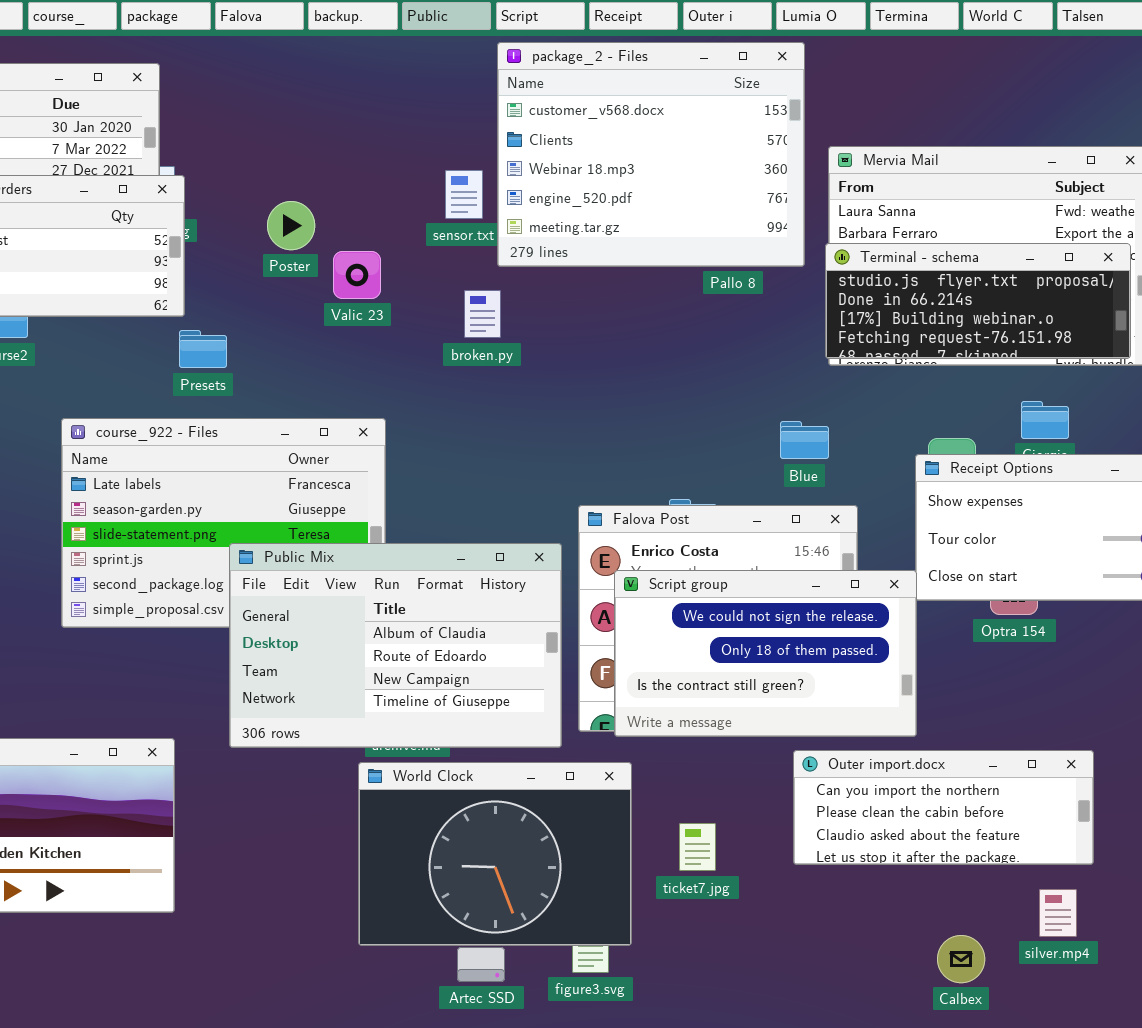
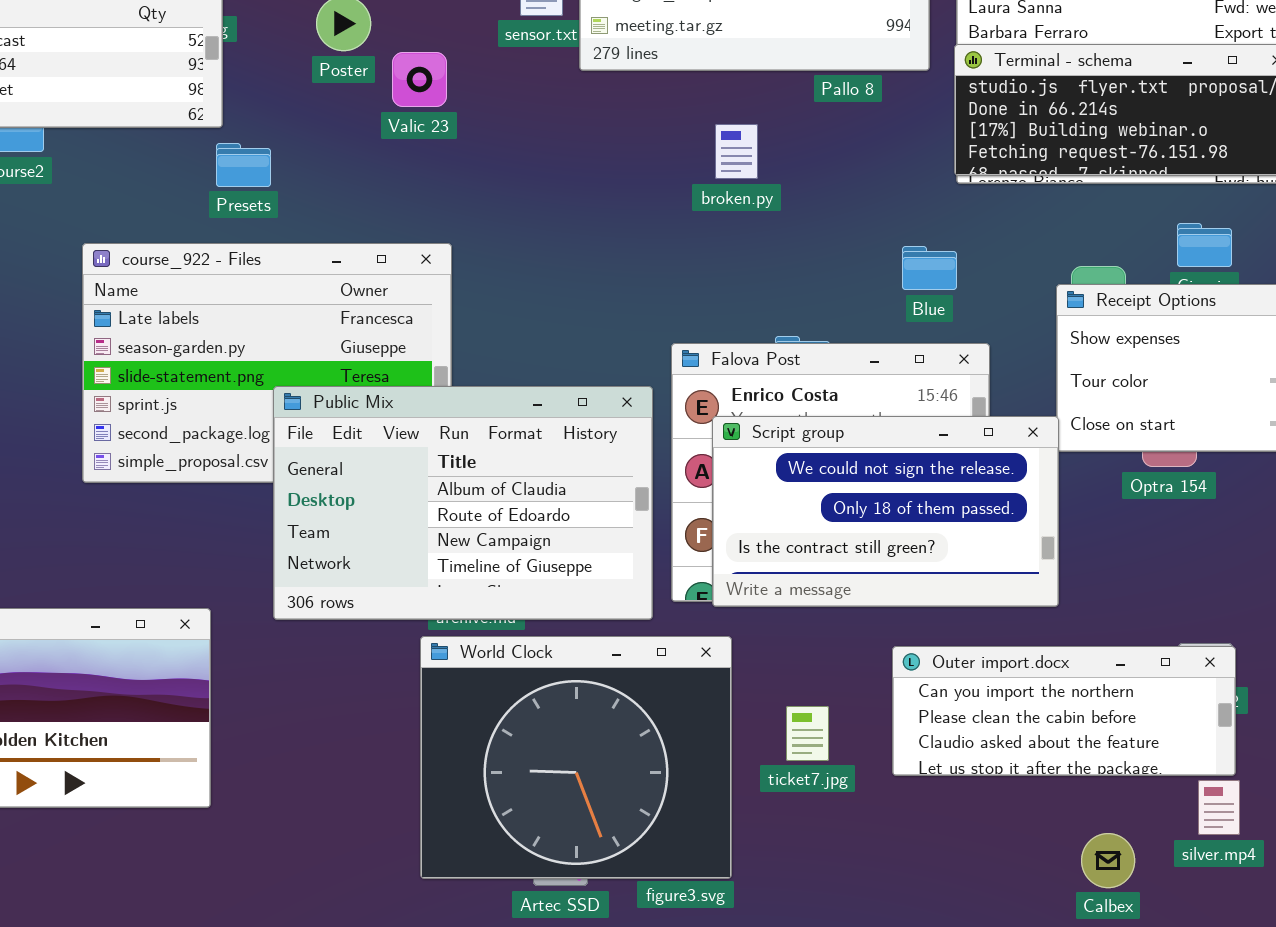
broken.py: [464,290,501,338] -> [715,124,758,179], moved
Outer import.docx: [793,750,1094,865] -> [892,646,1236,776], moved
World Clock: [358,762,632,946] -> [420,636,732,879], resized

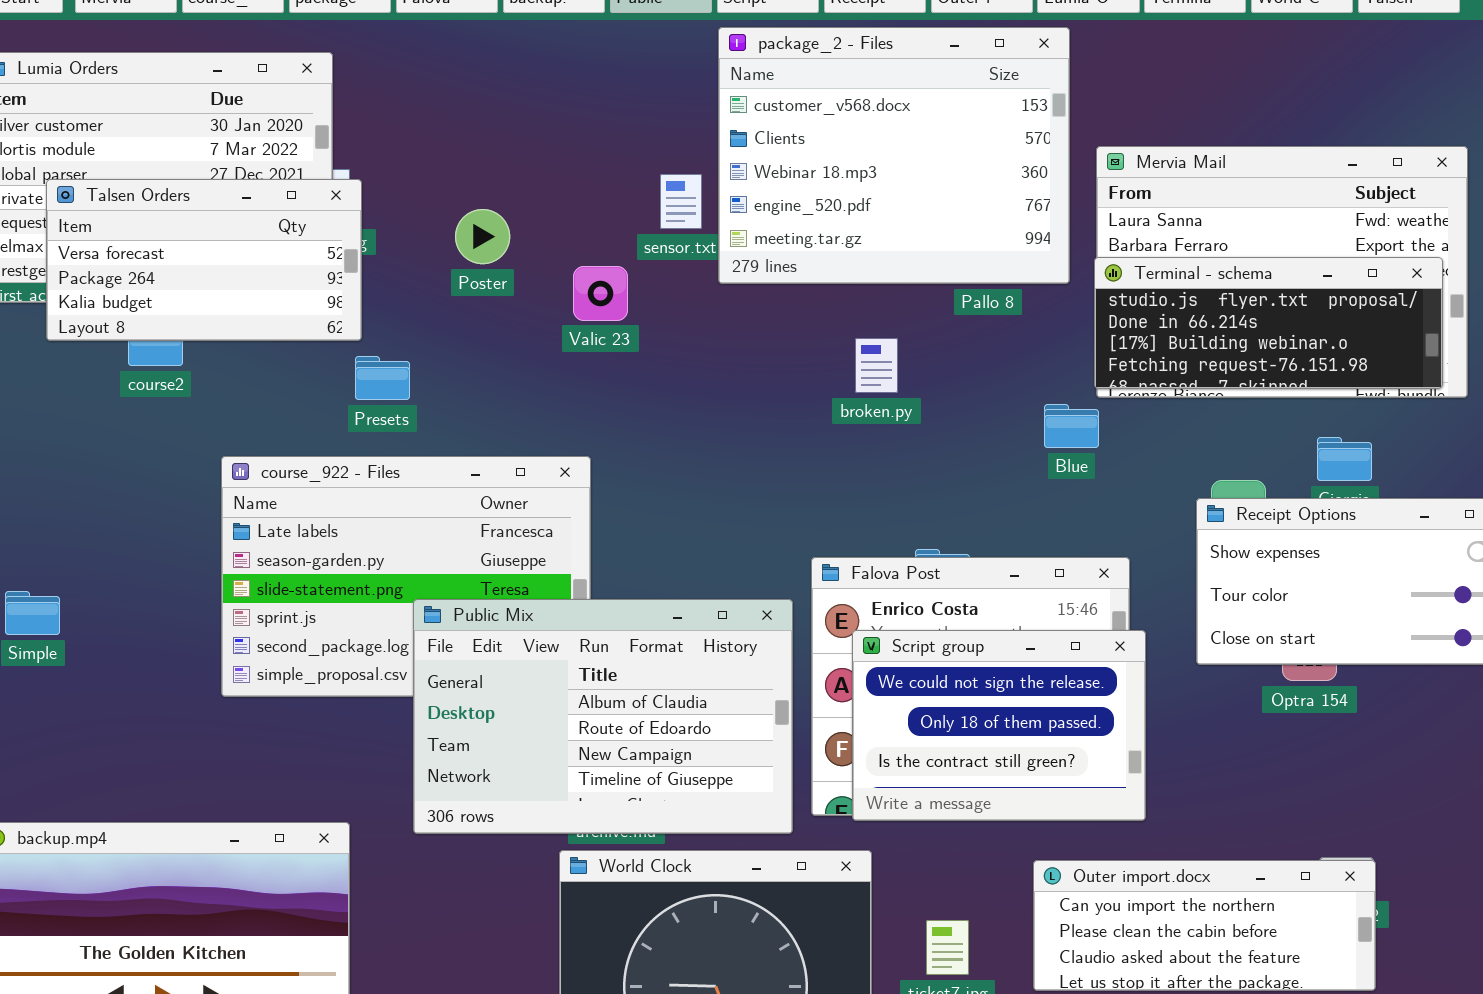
Valic 23: [392,52,447,107] -> [573,266,628,321], moved
Blue: [902,246,957,290] -> [1044,404,1099,448], moved
Script group: [712,416,1059,607] -> [852,630,1146,821], resized

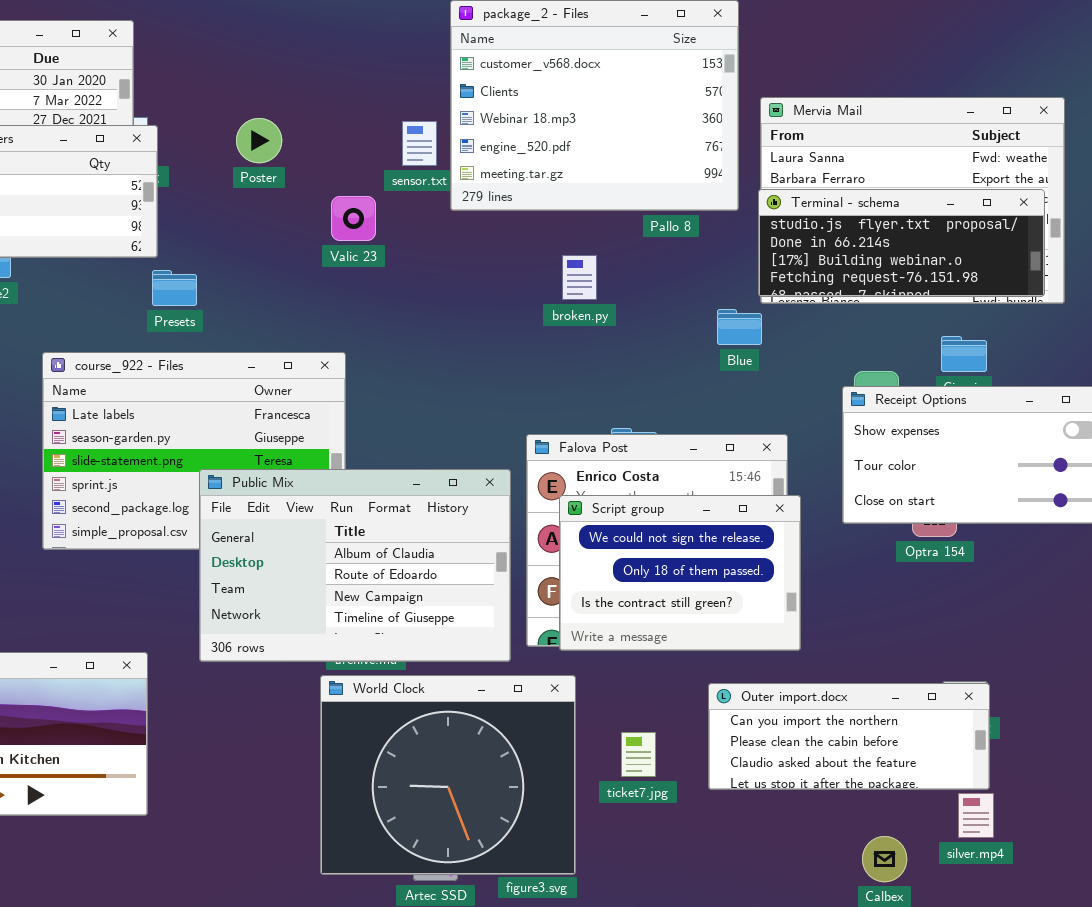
Poster: [455,209,510,264] -> [236,118,282,163], moved

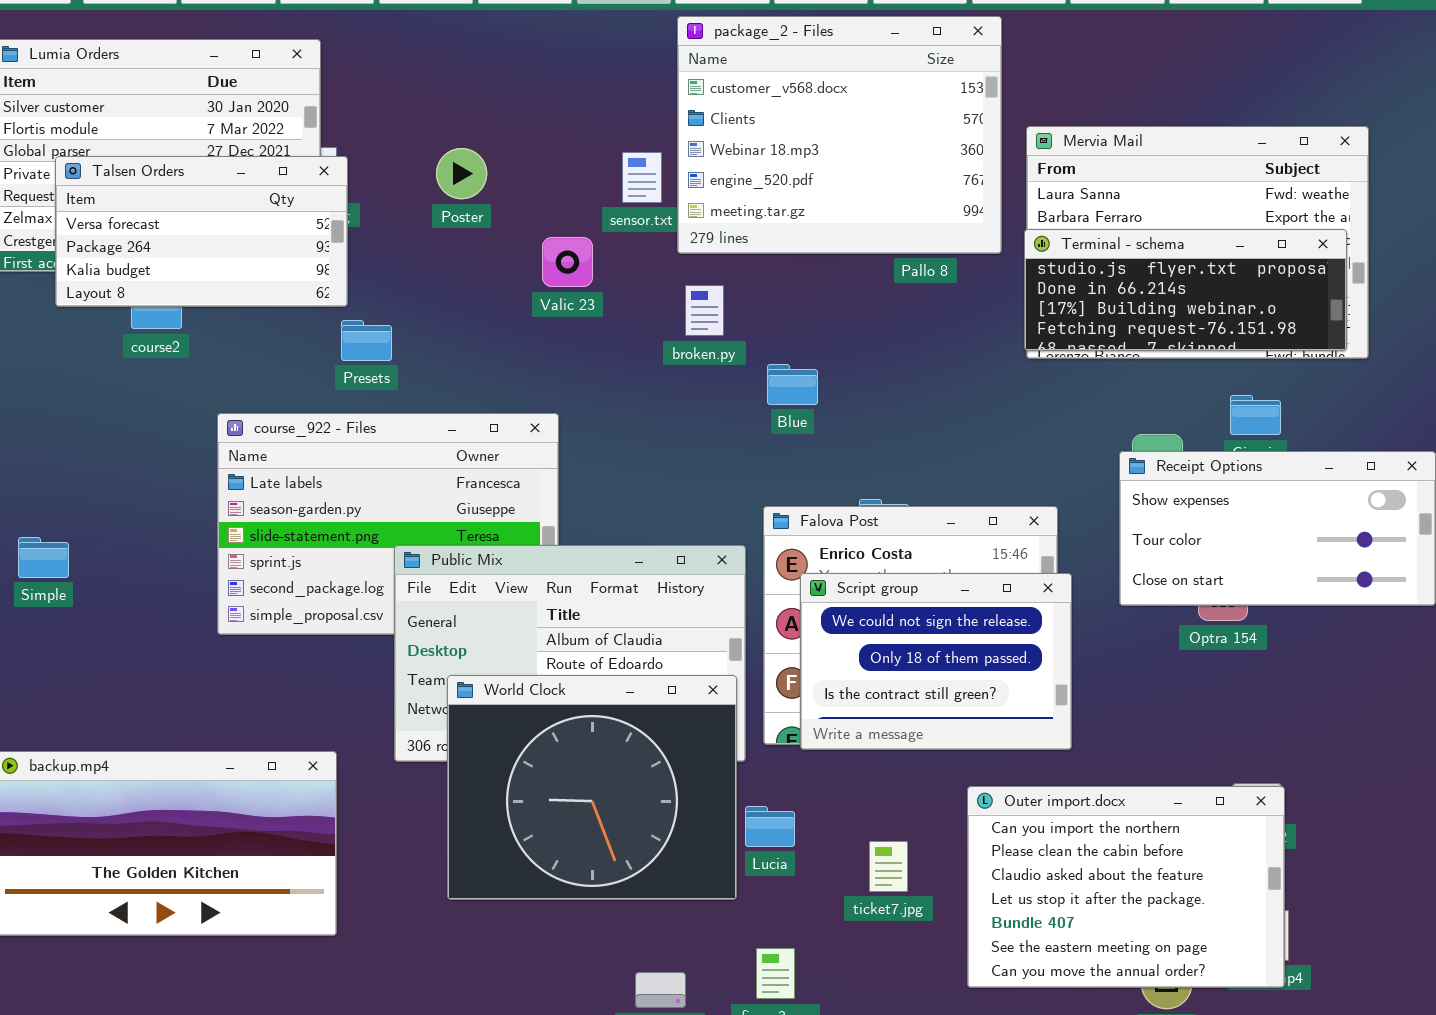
broken.py: [562,255,597,300] -> [685,285,724,336], moved
Blue: [717,309,762,345] -> [767,364,818,405], moved
World Clock: [320,675,576,875] -> [447,675,737,900], moved
Outer import.docx: [708,683,990,790] -> [967,786,1285,988], resized

